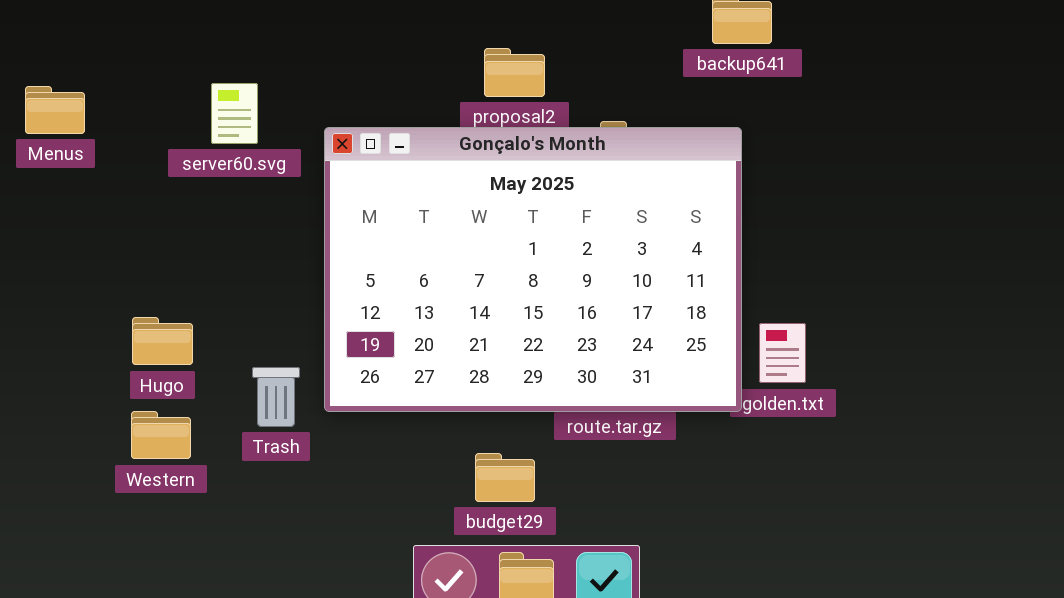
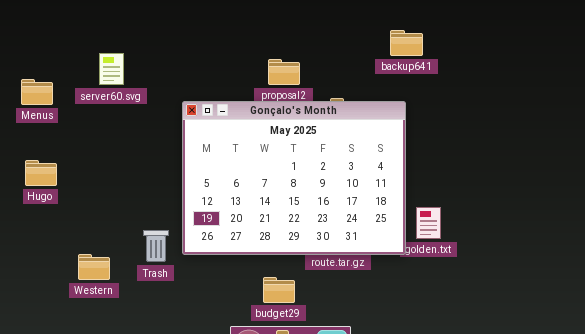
server60.svg: [211,83,258,144] -> [99,53,124,85], moved
Hugo: [132,317,193,365] -> [25,160,57,186], moved

